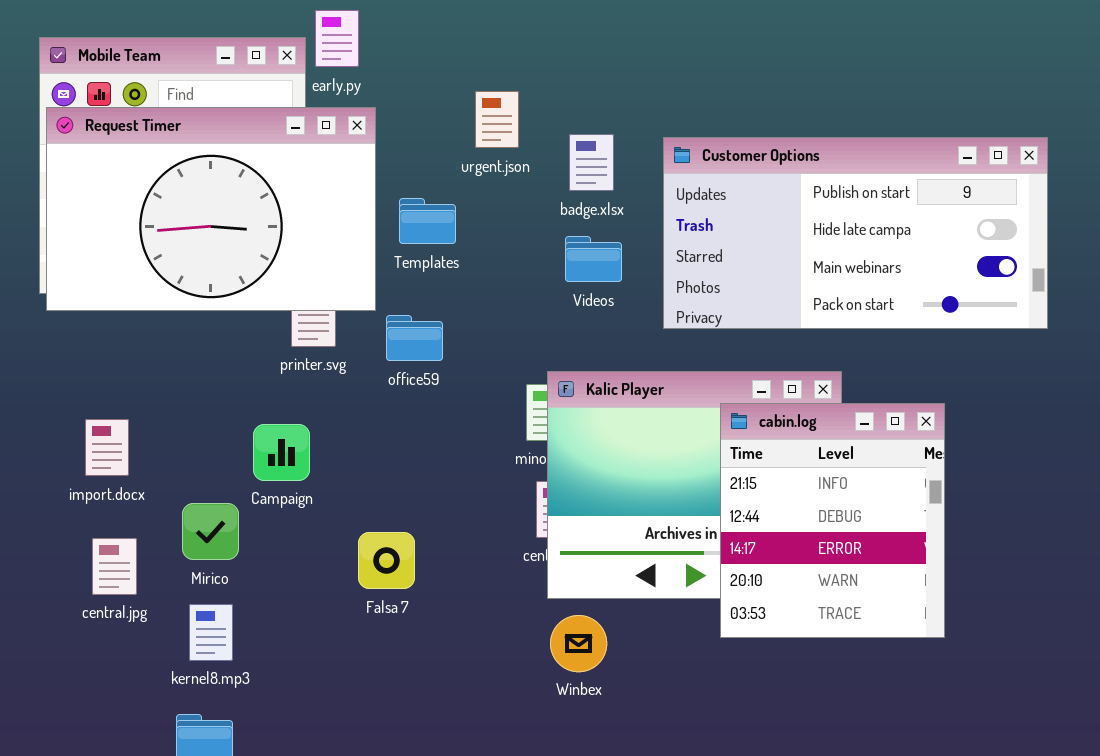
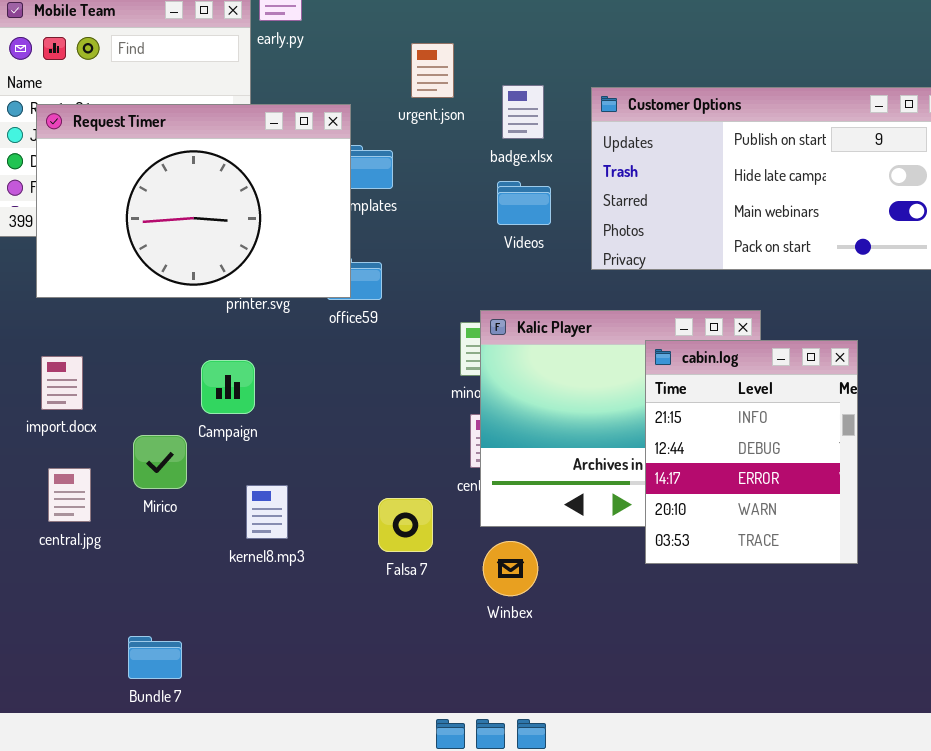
Request Timer: [46,107,376,311] -> [36,104,351,298], moved
Falsa 7: [358,532,415,589] -> [378,498,433,552], moved
kernel8.mp3: [189,604,233,661] -> [246,485,288,539], moved

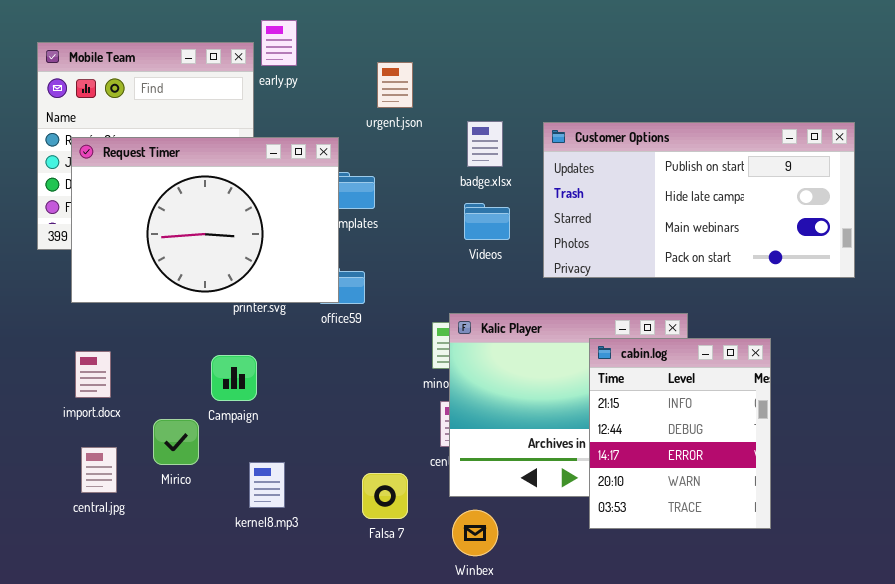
urgent.json: [411,43,454,98] -> [377,62,413,108], moved

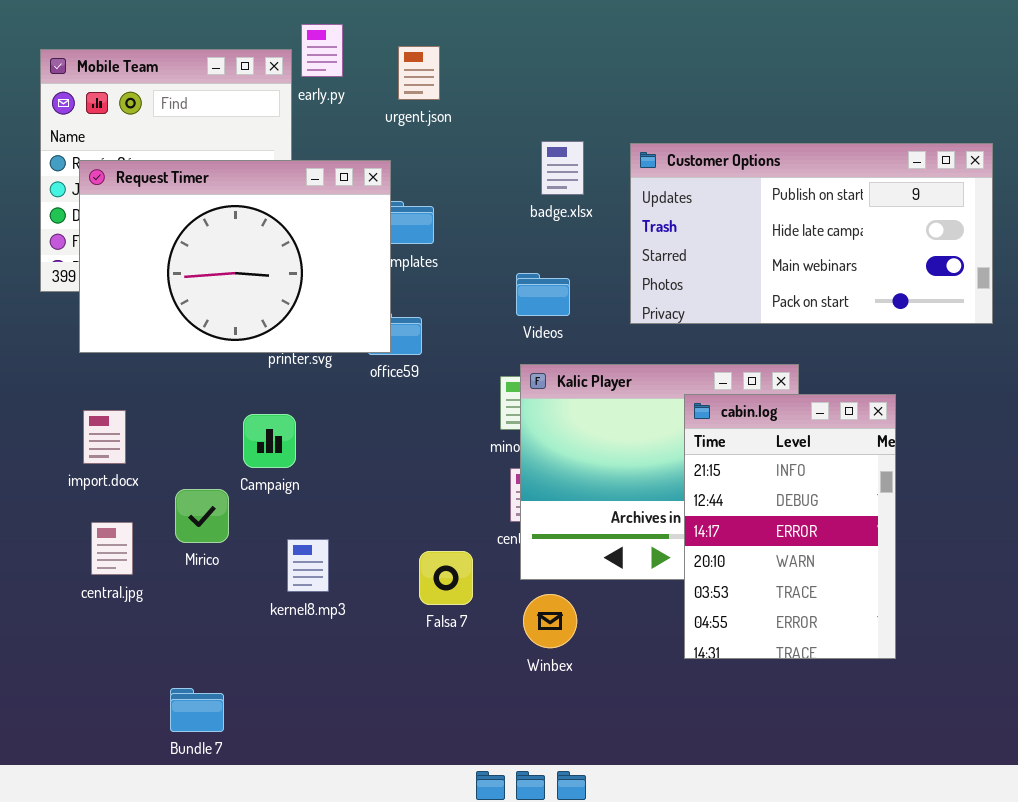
urgent.json: [377,62,413,108] -> [398,46,440,100], moved
Videos: [464,203,510,240] -> [516,273,570,316], moved
cabin.log: [589,338,771,529] -> [684,394,896,659], resized

